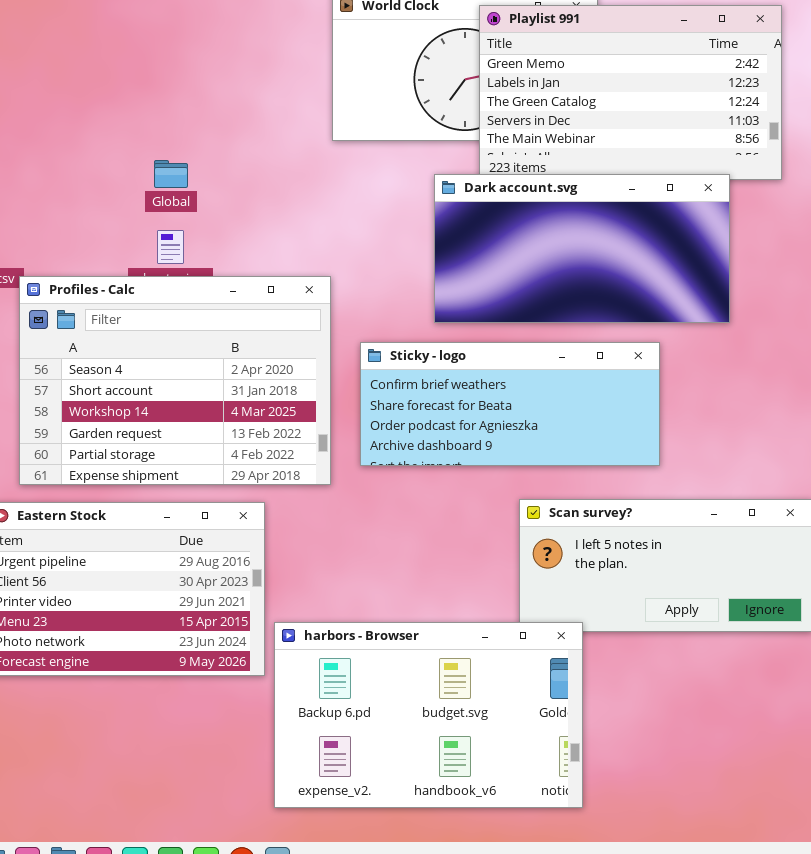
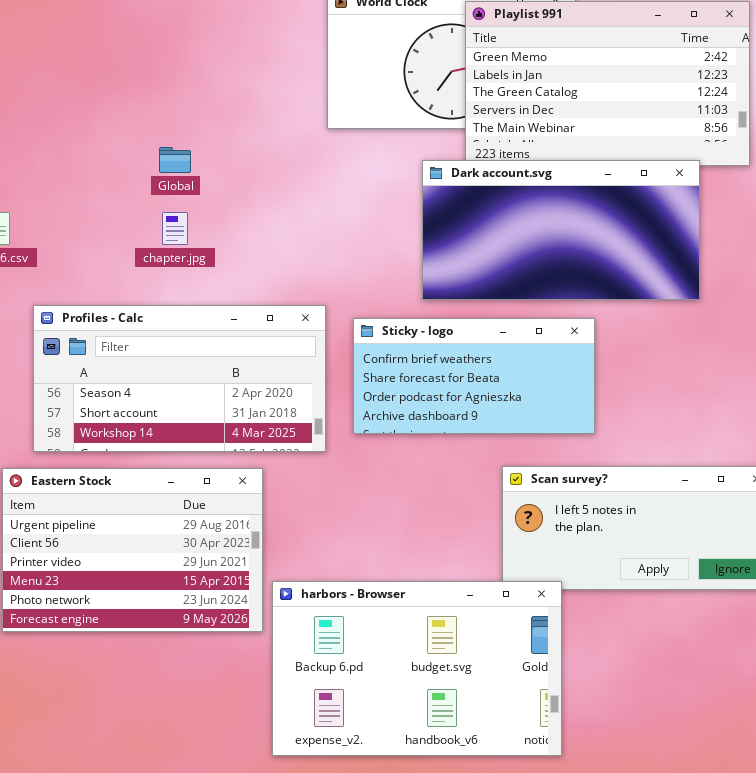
Profiles - Calc: [19,276,331,485] -> [33,305,326,452], resized
Sticky - logo: [360,342,660,466] -> [353,318,595,434], resized

